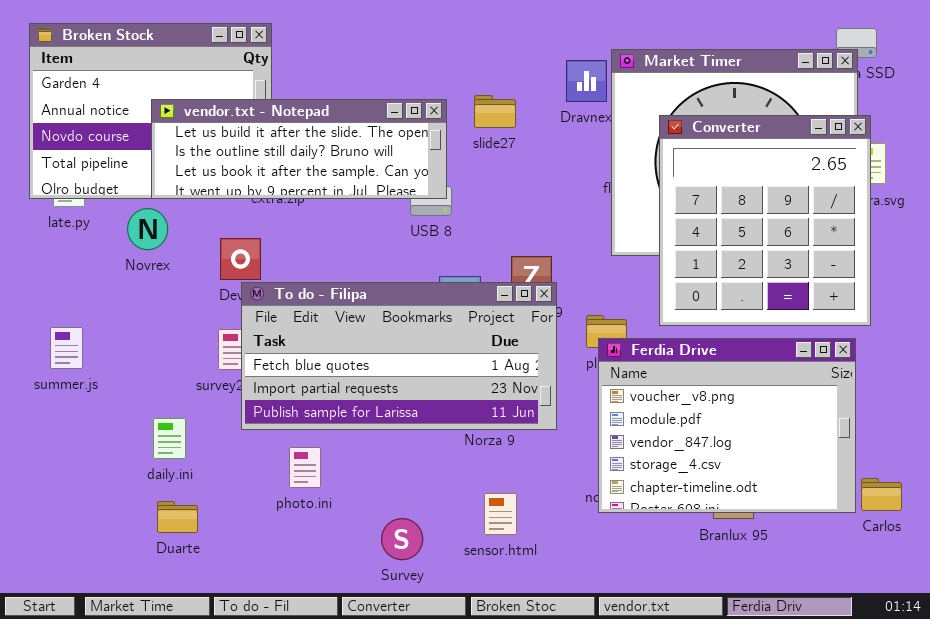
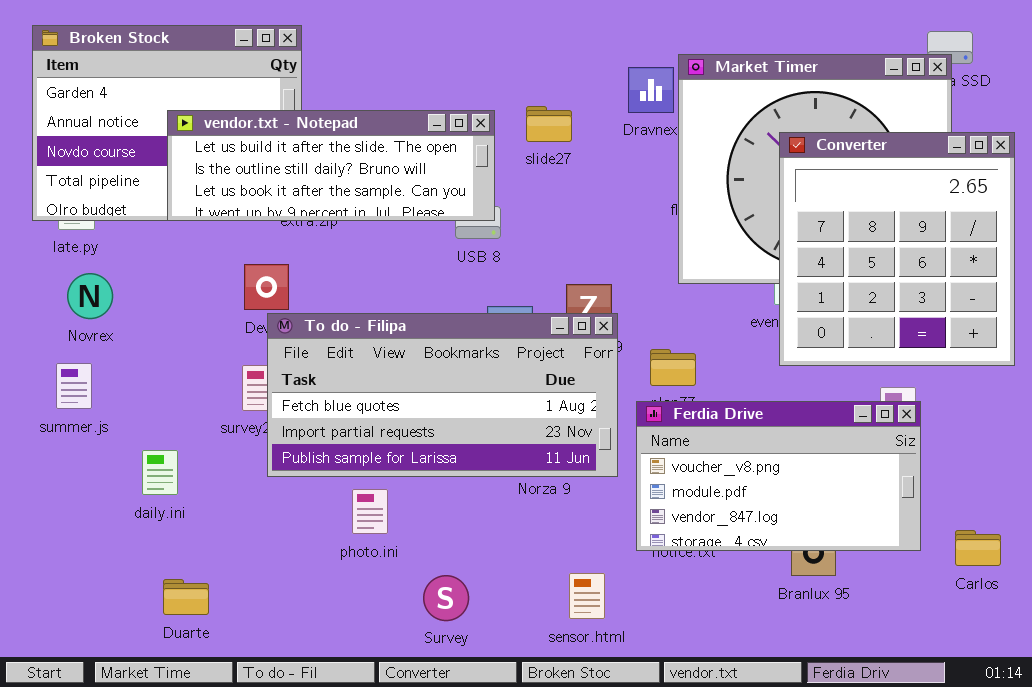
Converter: [659,115,871,326] -> [779,132,1015,366], moved
Novrex: [127,208,168,250] -> [67,273,113,319], moved
Ferdia Drive: [598,338,856,513] -> [636,401,921,551], moved, resized
daily.ini: [153,418,186,459] -> [142,450,178,495], moved
photo.ini: [289,447,321,488] -> [352,489,388,534], moved
sensor.html: [484,493,517,535] -> [569,573,605,619], moved
Duarte: [157,501,198,533] -> [163,579,209,615], moved

